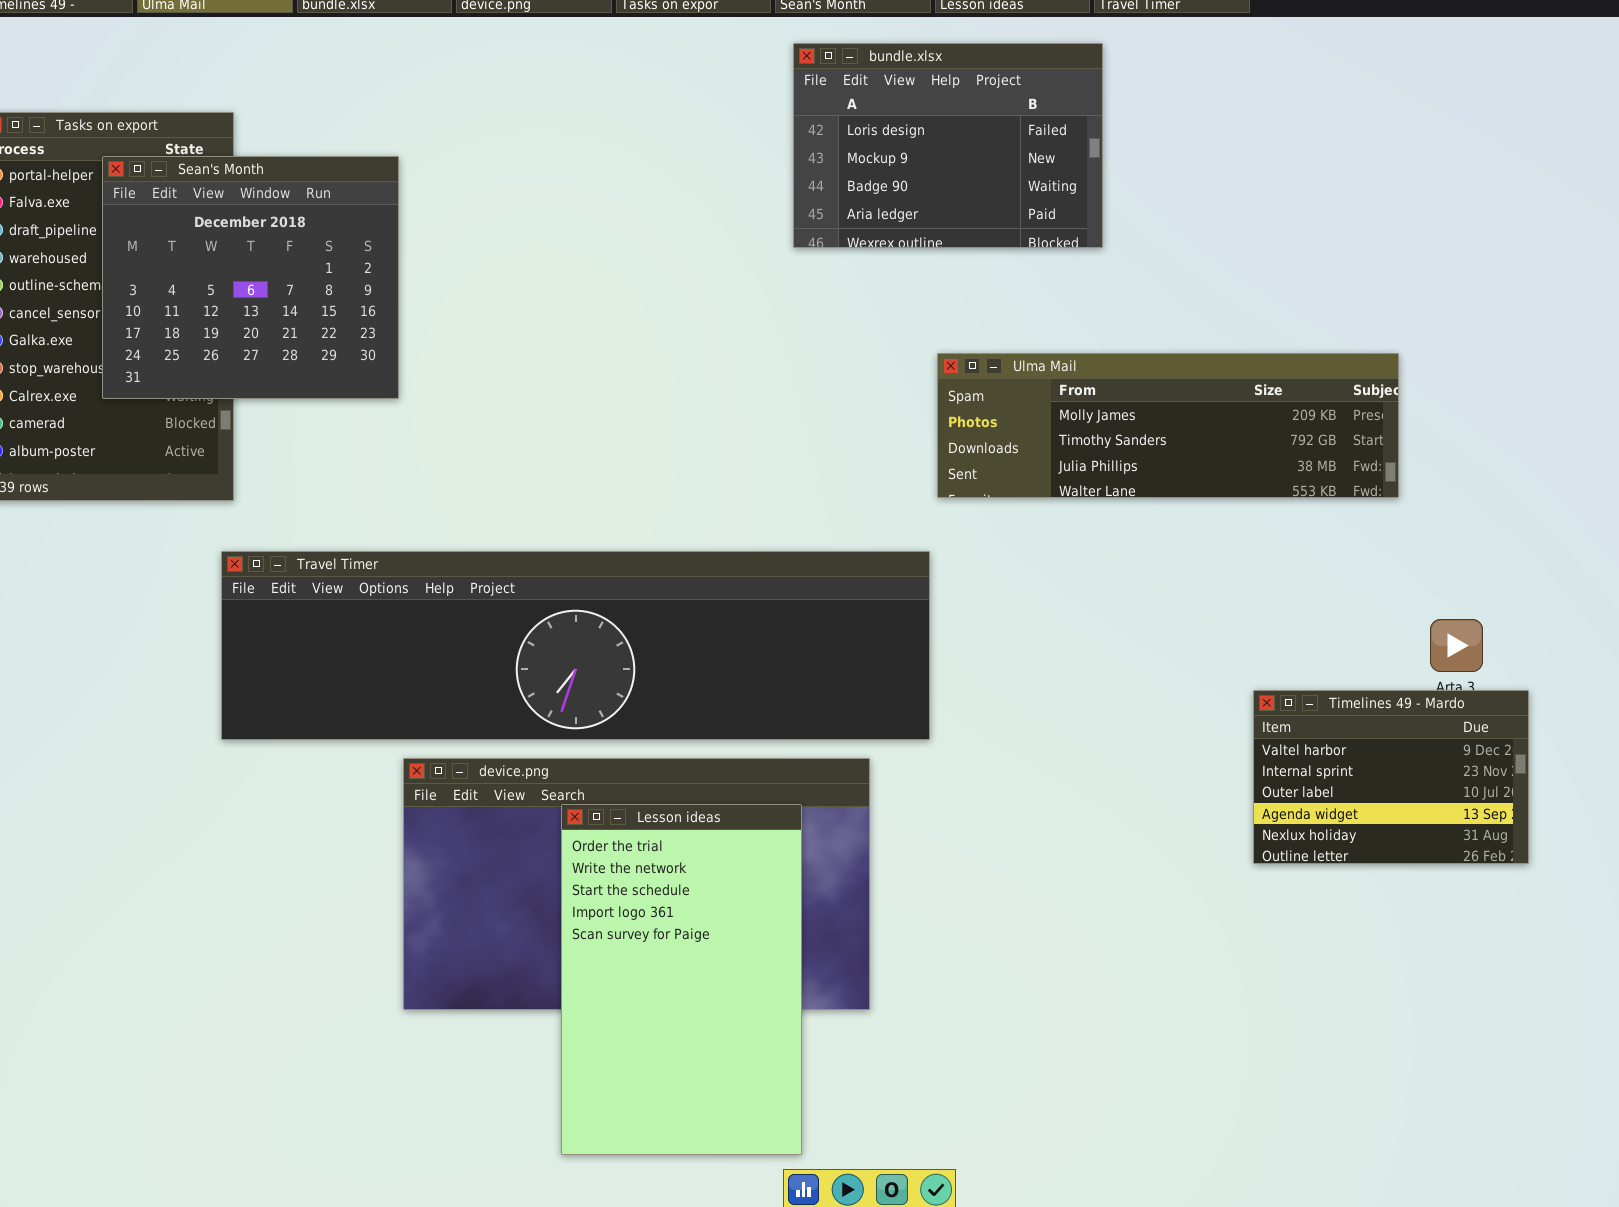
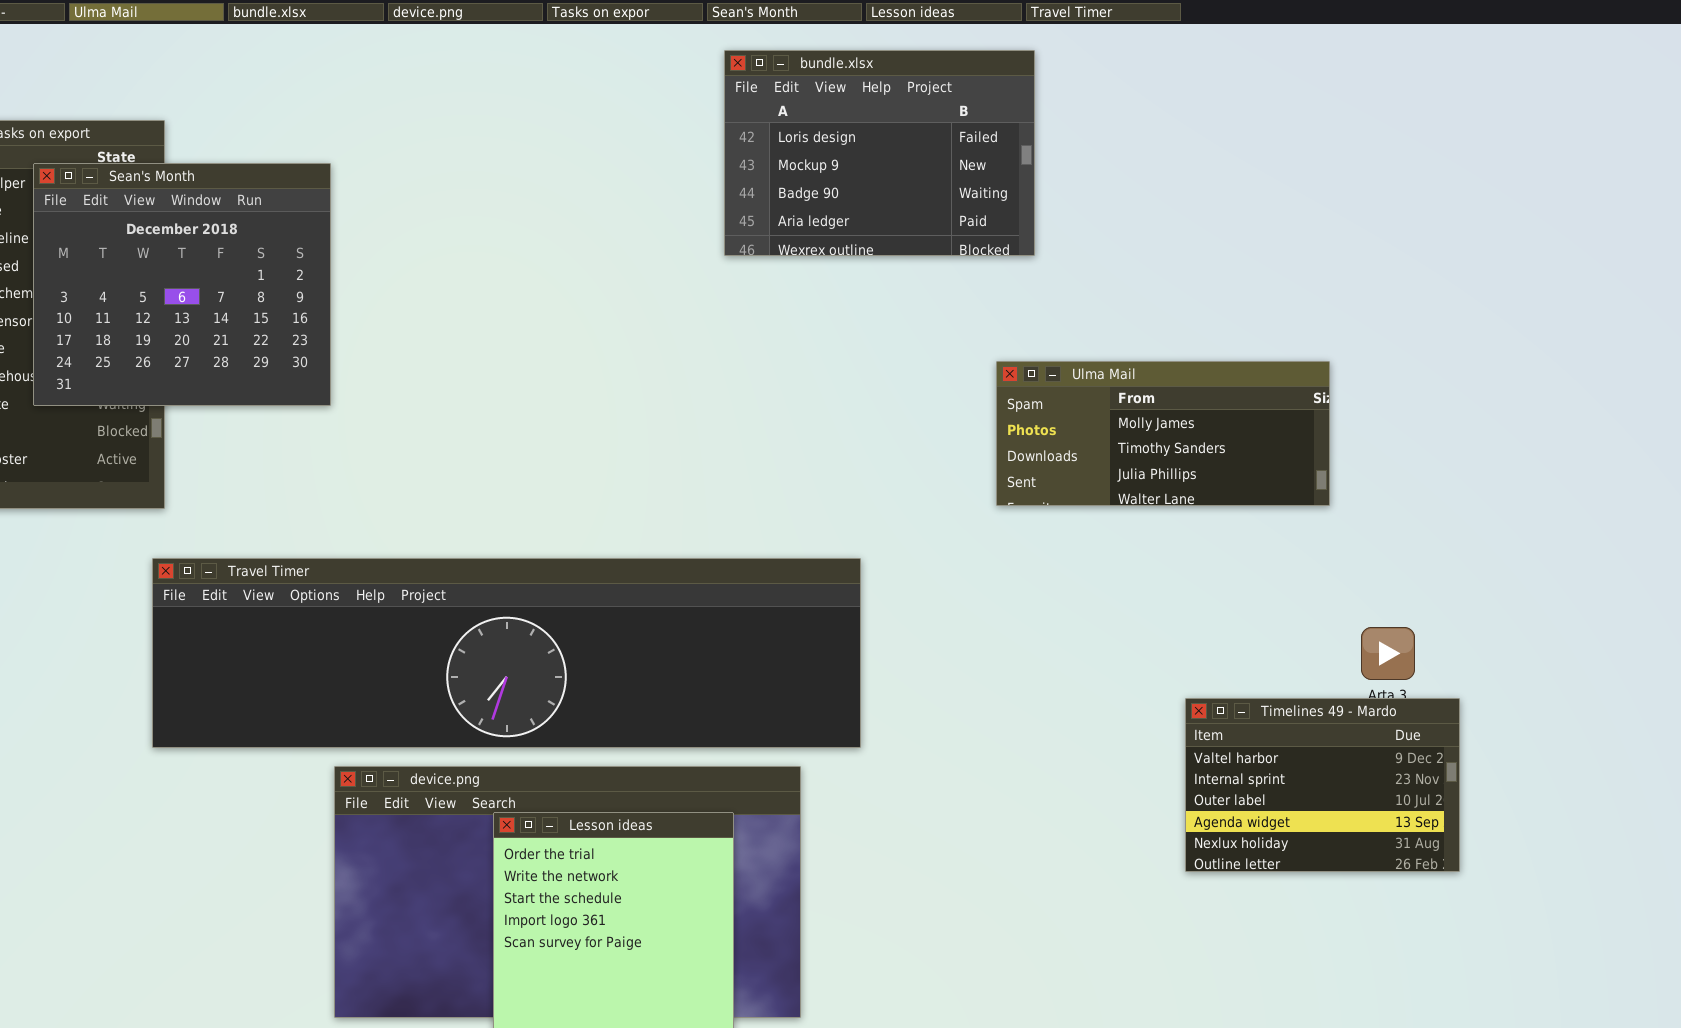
Ulma Mail: [937,353,1399,498] -> [996,361,1330,506], resized

